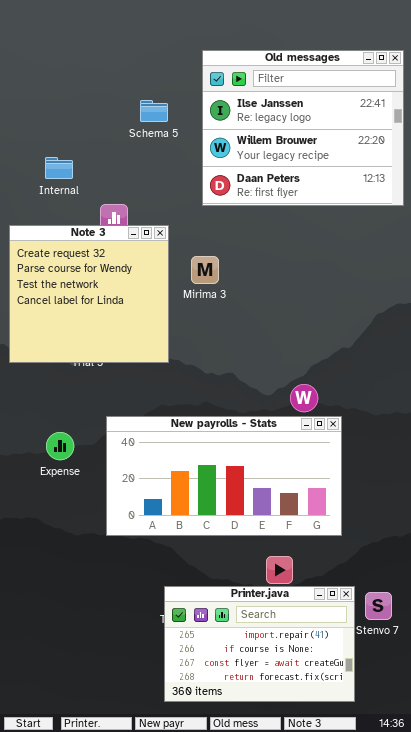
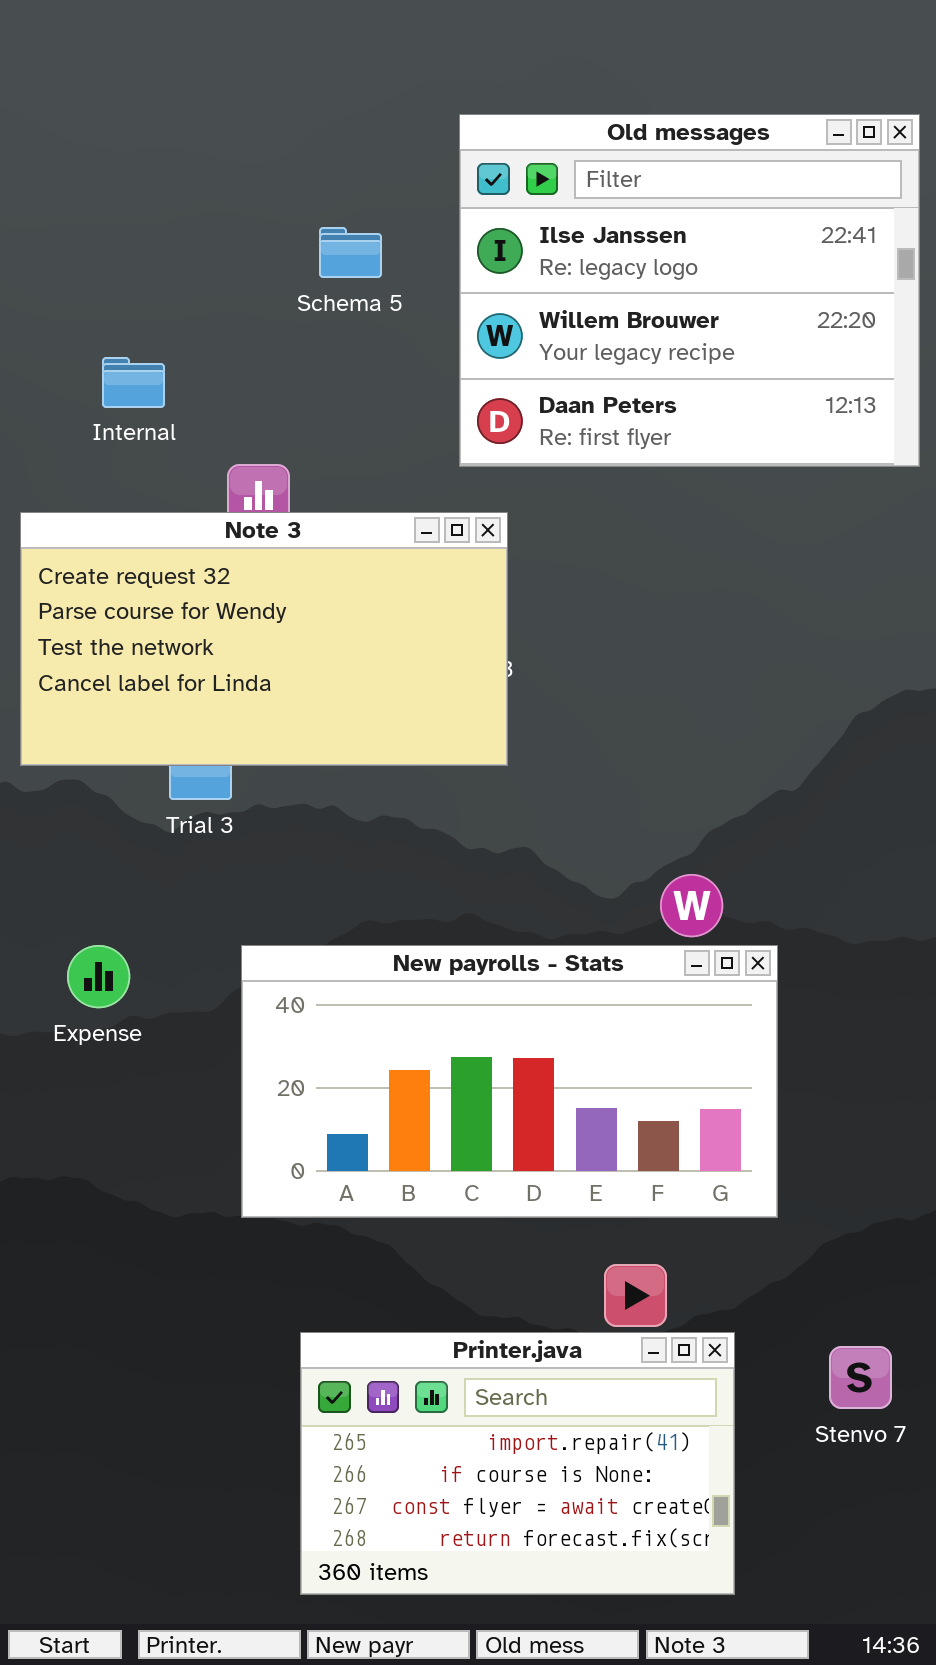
Note 3: [9,225,169,363] -> [20,512,508,766], resized
Expense: [46,432,74,460] -> [67,945,130,1008], moved
Printer.java: [164,586,355,702] -> [300,1332,735,1595], moved

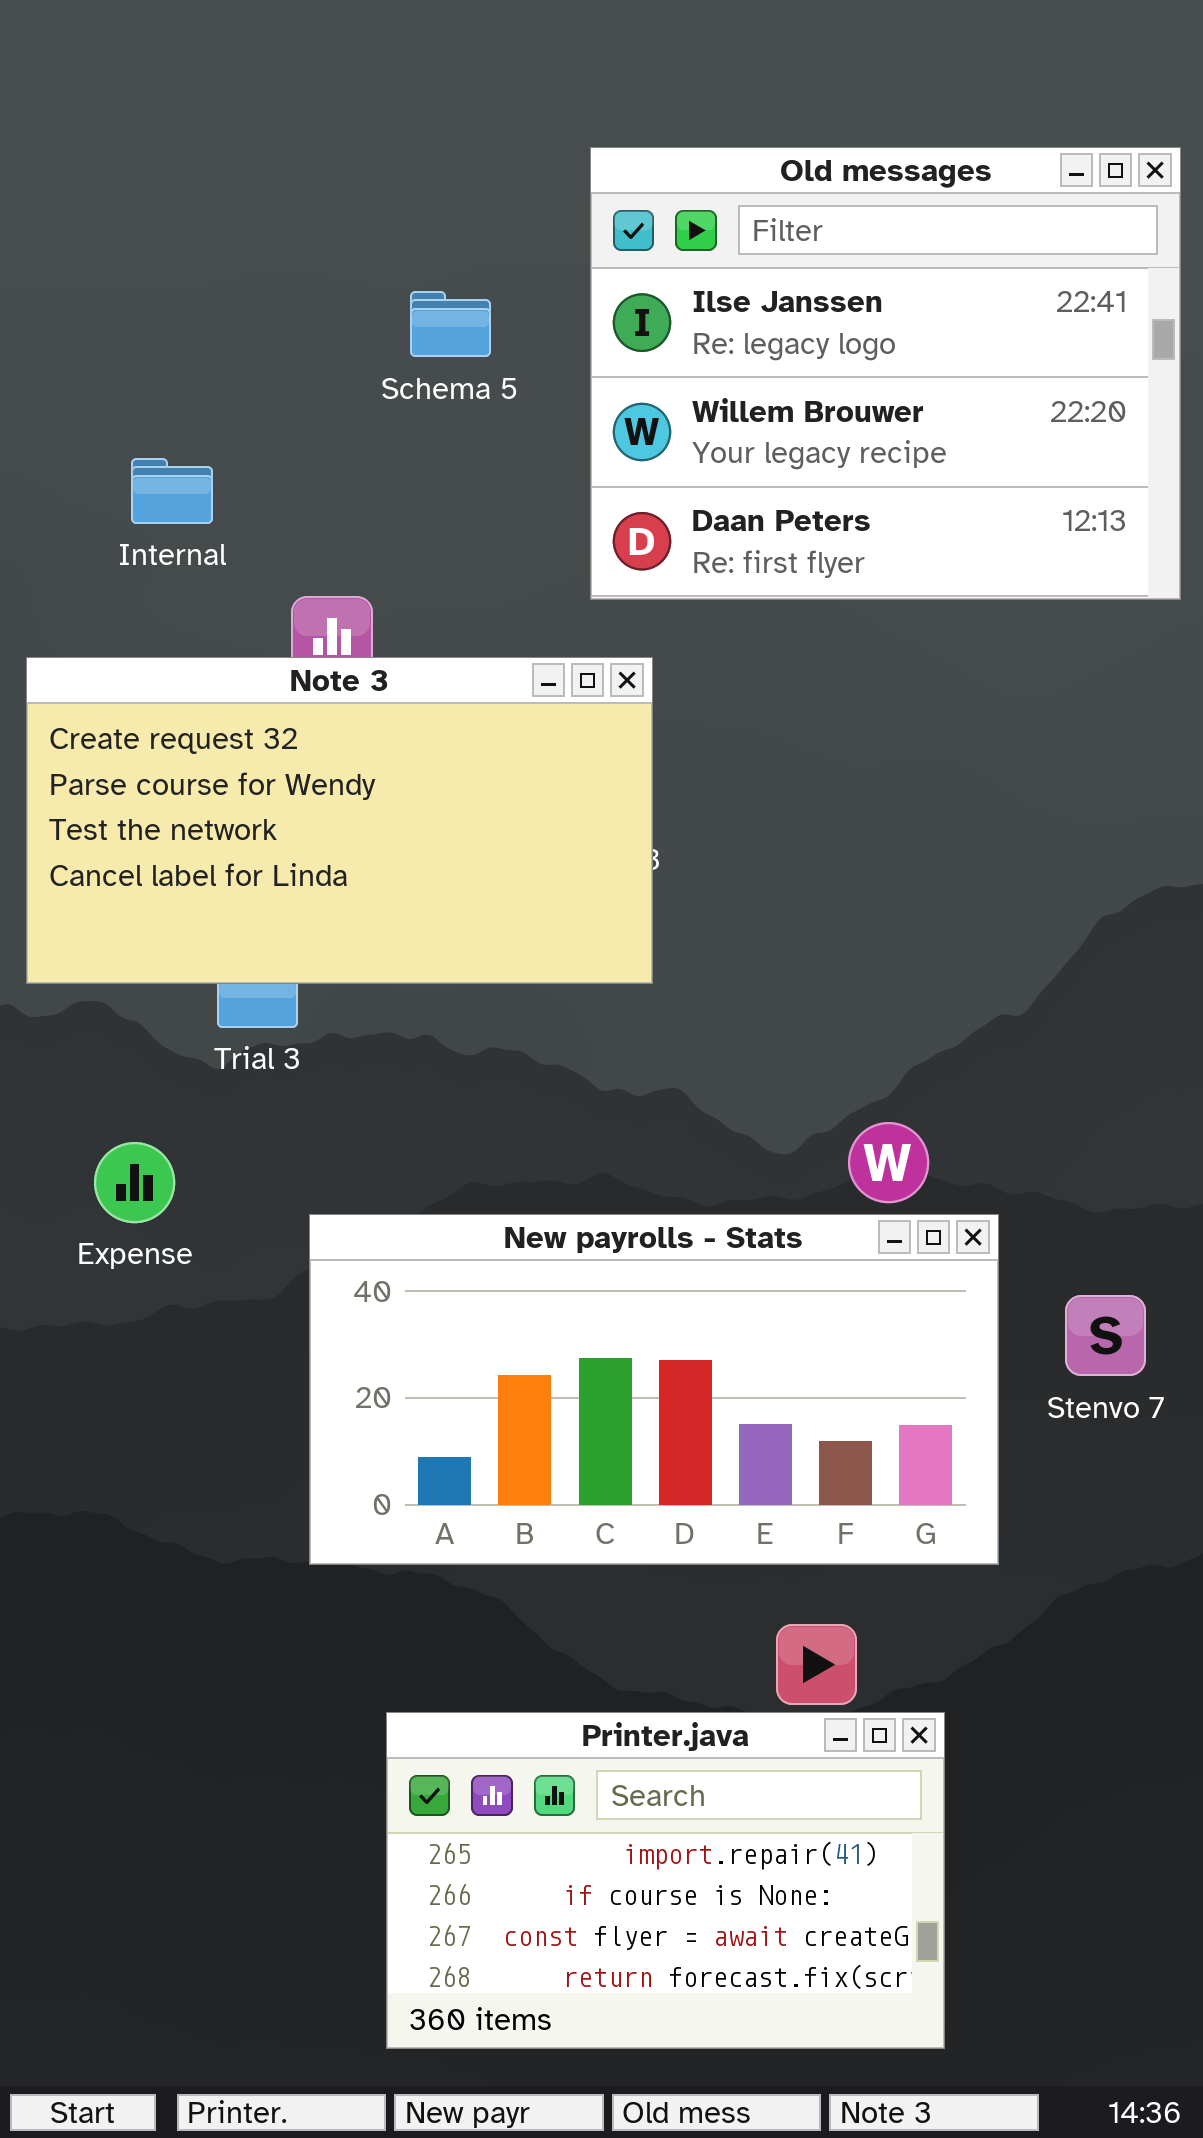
Expense: [67,945,130,1008] -> [94,1142,175,1223], moved
Stenvo 7: [829,1346,892,1409] -> [1065,1295,1146,1376], moved

